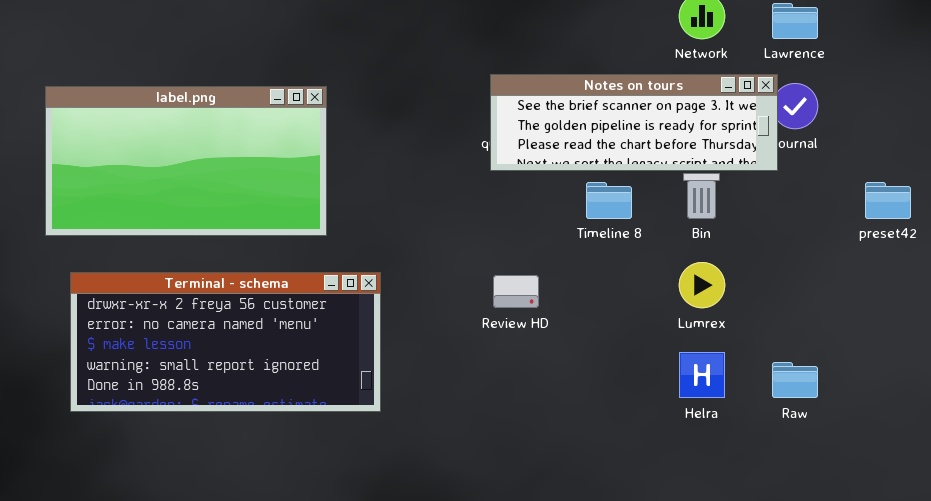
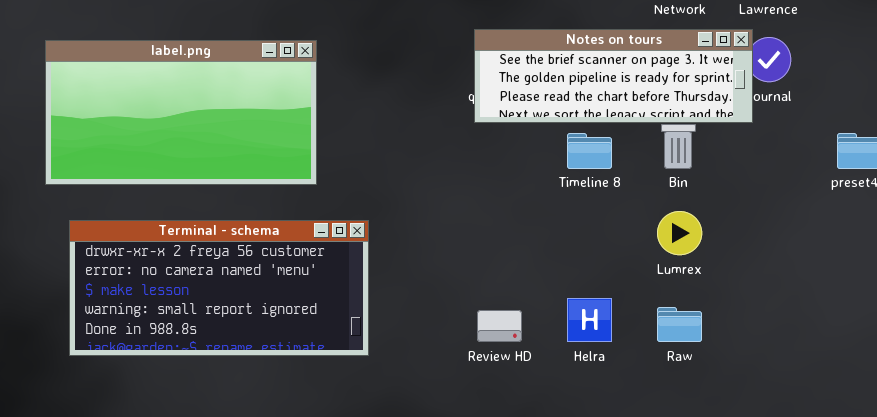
Review HD: [493,275,539,308] -> [477,310,522,342], moved
Helra: [679,352,725,398] -> [567,298,612,342], moved
Raw: [772,362,818,398] -> [657,307,702,342], moved

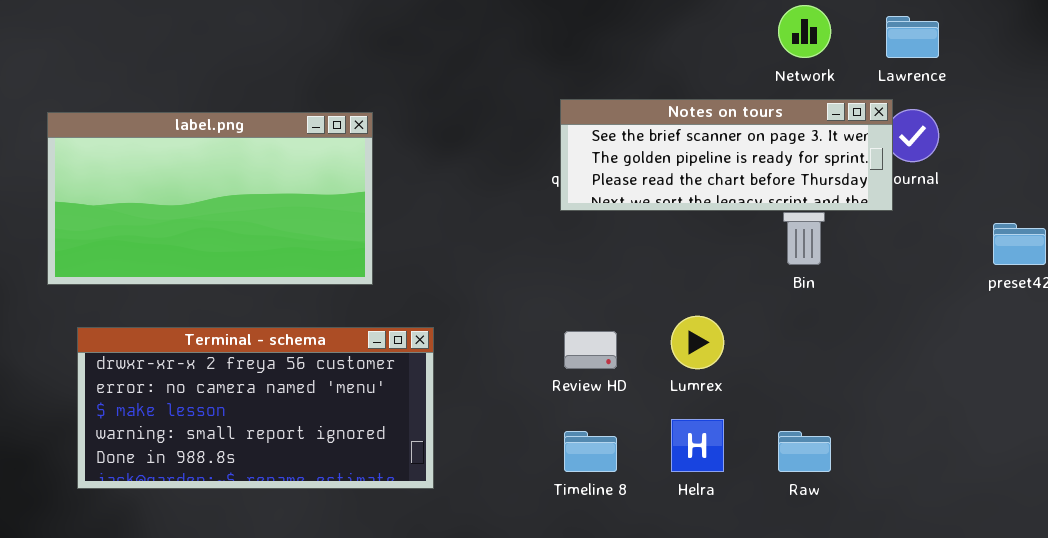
Timeline 8: [567,133,612,169] -> [564,431,617,472], moved
Lumrex: [657,211,702,255] -> [671,316,724,369], moved
Review HD: [477,310,522,342] -> [564,331,617,369], moved

